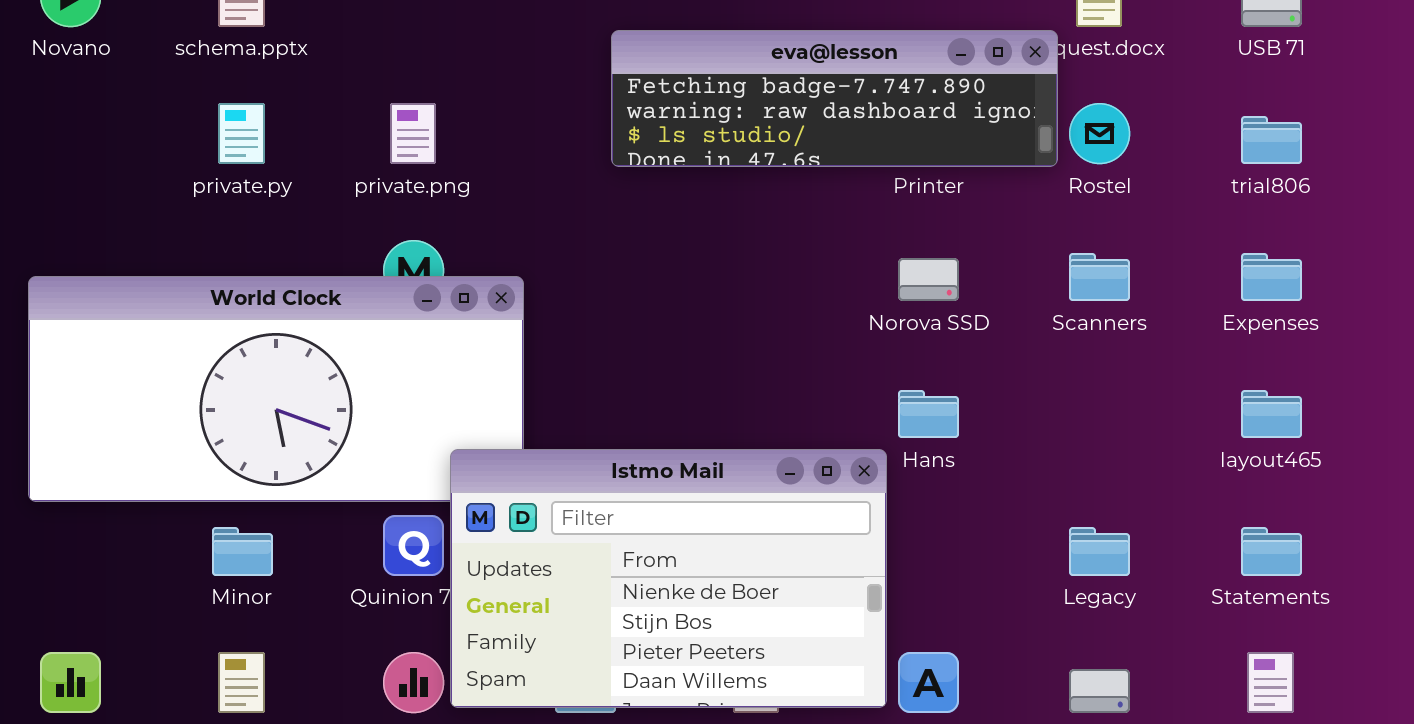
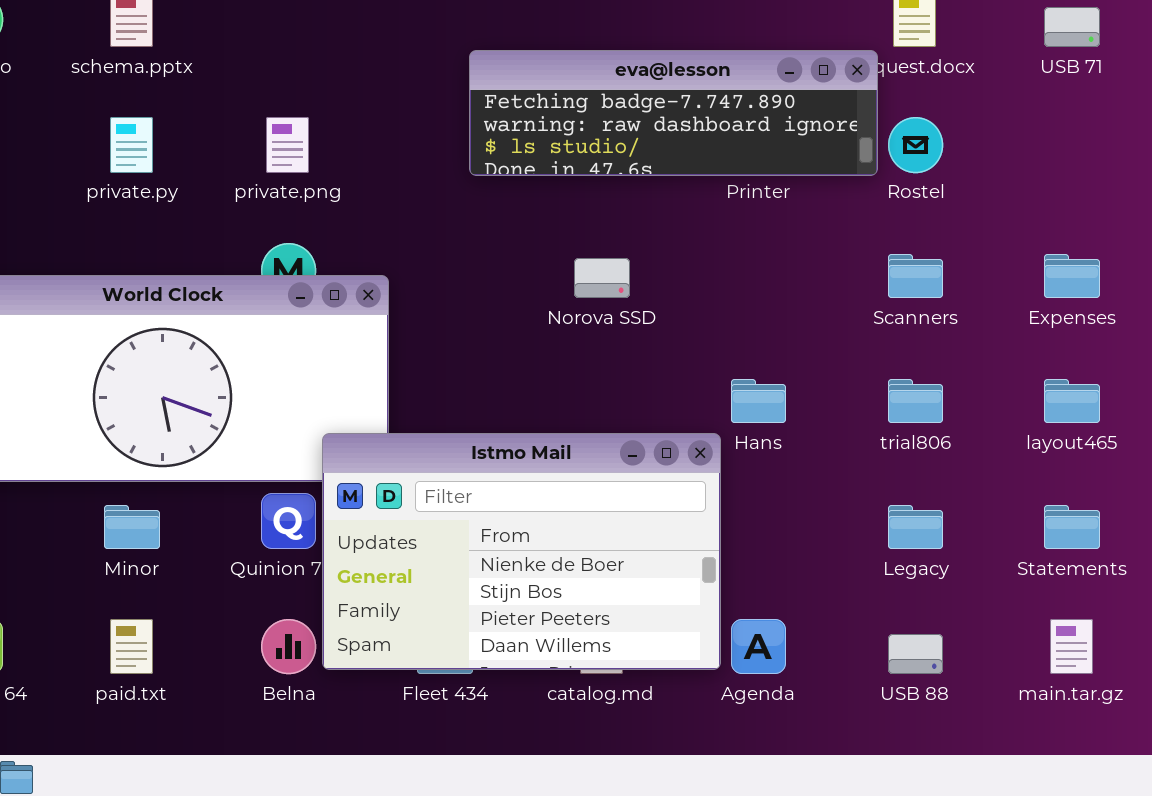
trial806: [1241,116,1302,164] -> [888,379,943,423], moved
Norova SSD: [898,258,959,301] -> [574,258,630,298], moved

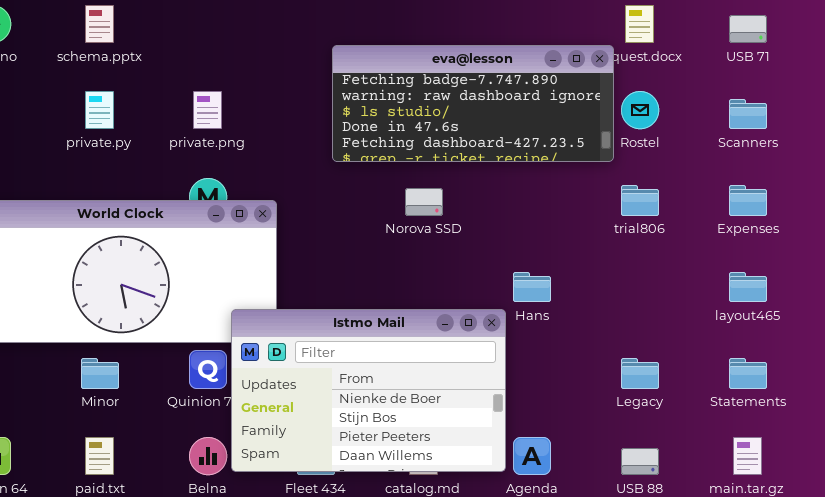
eva@lesson: [469,50,878,176] -> [332,45,614,162], resized
Scanners: [888,254,943,298] -> [729,99,767,129], moved
trial806: [888,379,943,423] -> [621,185,659,216], moved

